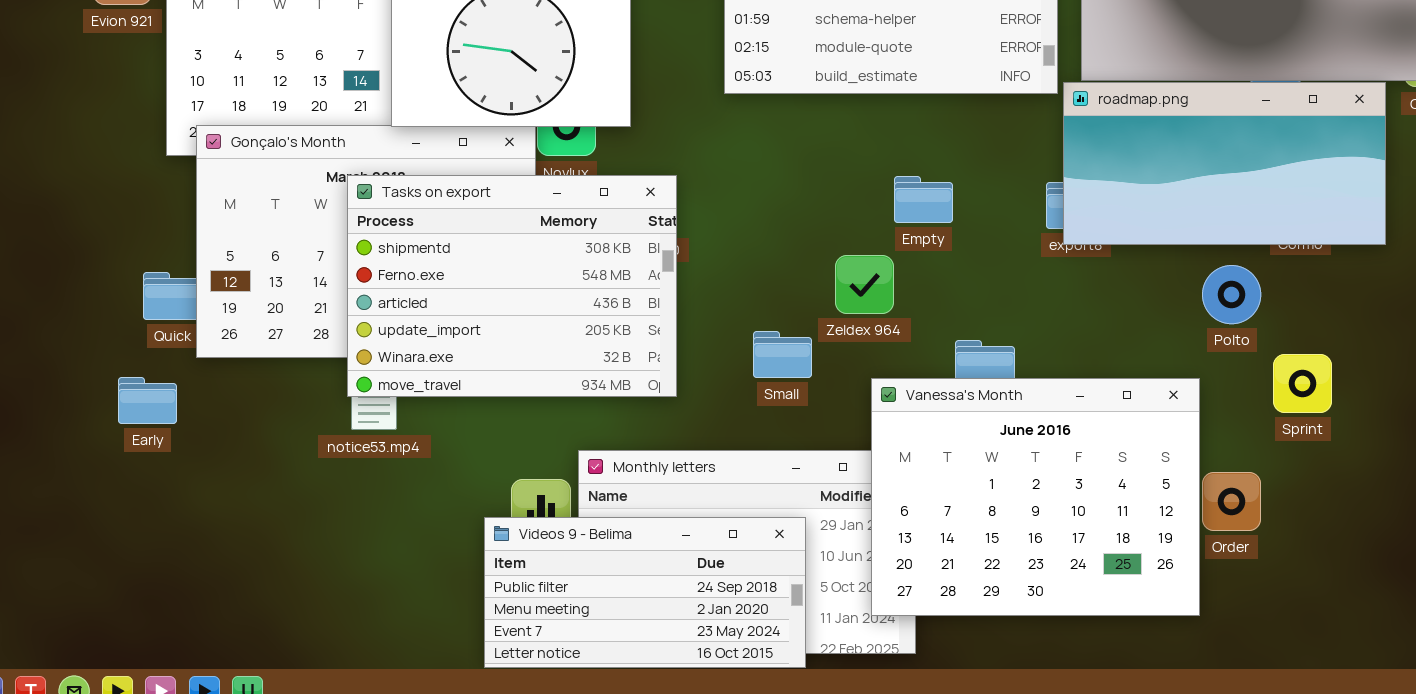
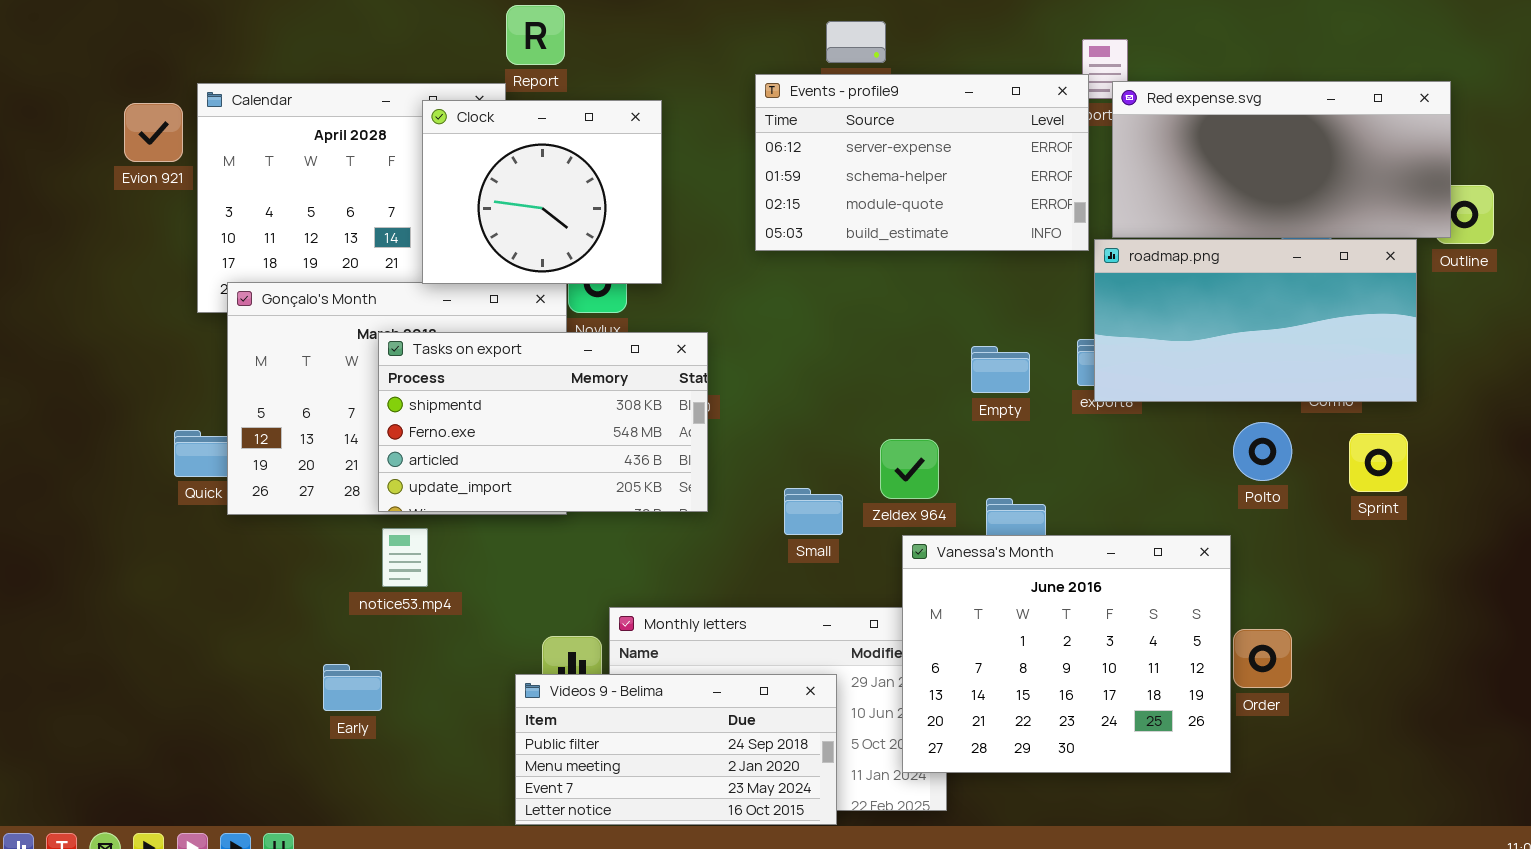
Tasks on export: [347,175,677,397] -> [378,332,708,512], resized
Empty: [894,176,953,223] -> [971,346,1030,393], moved
Zeldex 964: [835,255,894,314] -> [880,439,939,499], moved
Sprint: [1273,354,1332,413] -> [1349,433,1408,492], moved
Early: [118,377,177,424] -> [323,664,382,711], moved

